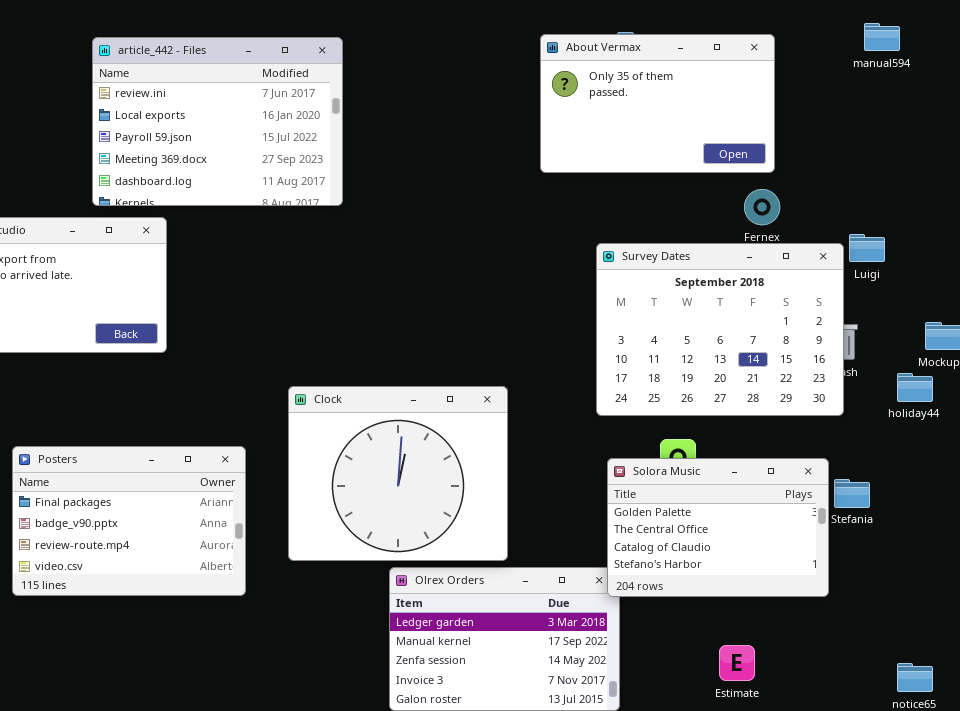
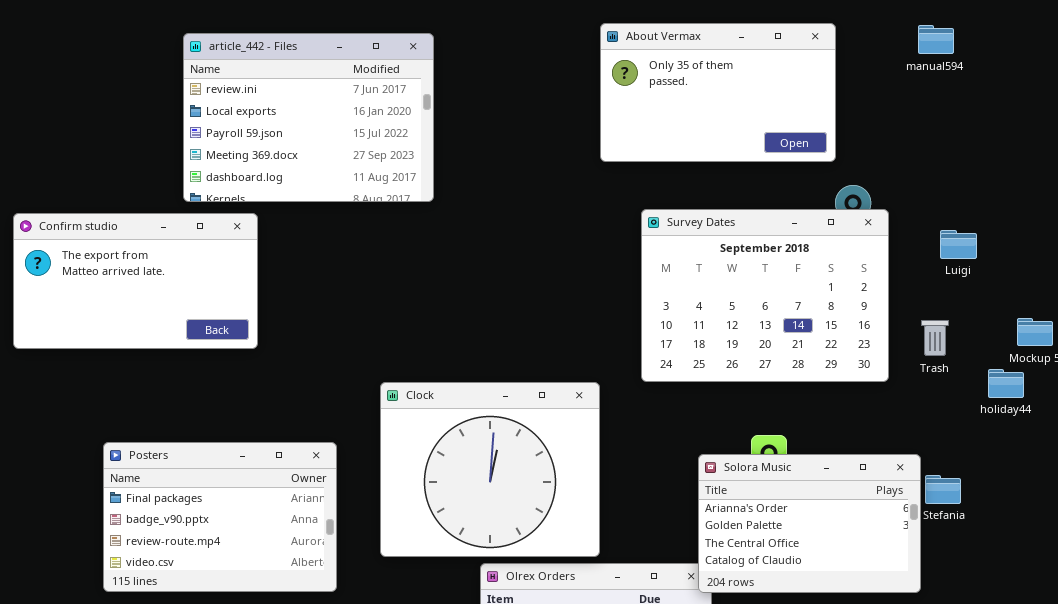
manual594: [864,23,900,51] -> [918,25,954,54], moved
About Vermax: [540,34,775,173] -> [600,23,836,162], moved
Survey Dates: [596,243,844,416] -> [641,209,889,382], moved
Solora Music: [607,458,829,597] -> [698,454,921,593], scrolled up 1 row

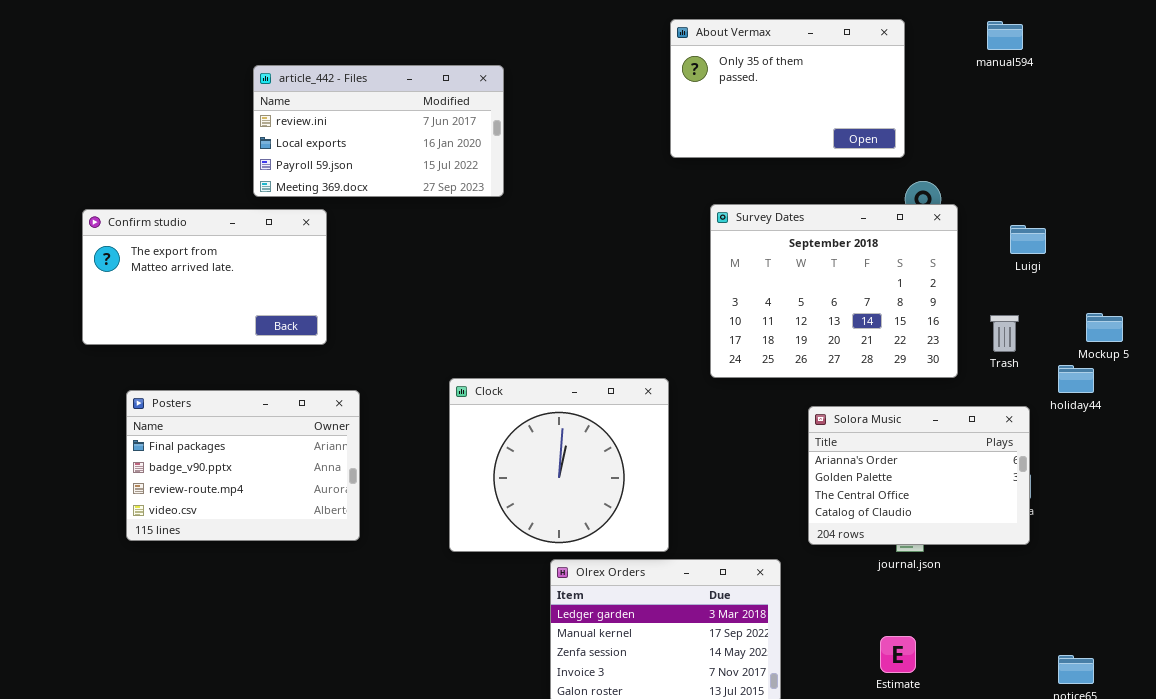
article_442 - Files: [183,33,434,202] -> [253,65,504,197], resized
Posters: [103,442,337,592] -> [126,390,360,541], moved
Solora Music: [698,454,921,593] -> [808,406,1030,545], moved

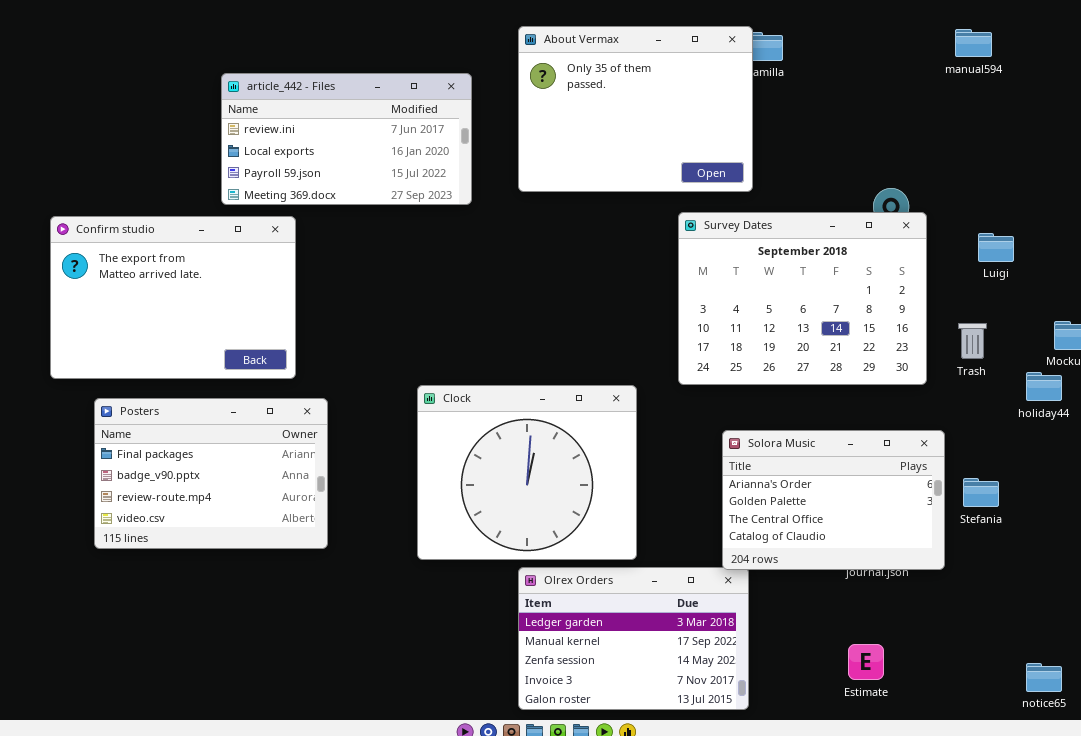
About Vermax: [670,19,905,158] -> [518,26,753,192], moved, resized
Confirm studio: [82,209,327,345] -> [50,216,296,379], resized
Solora Music: [808,406,1030,545] -> [722,430,945,570], moved

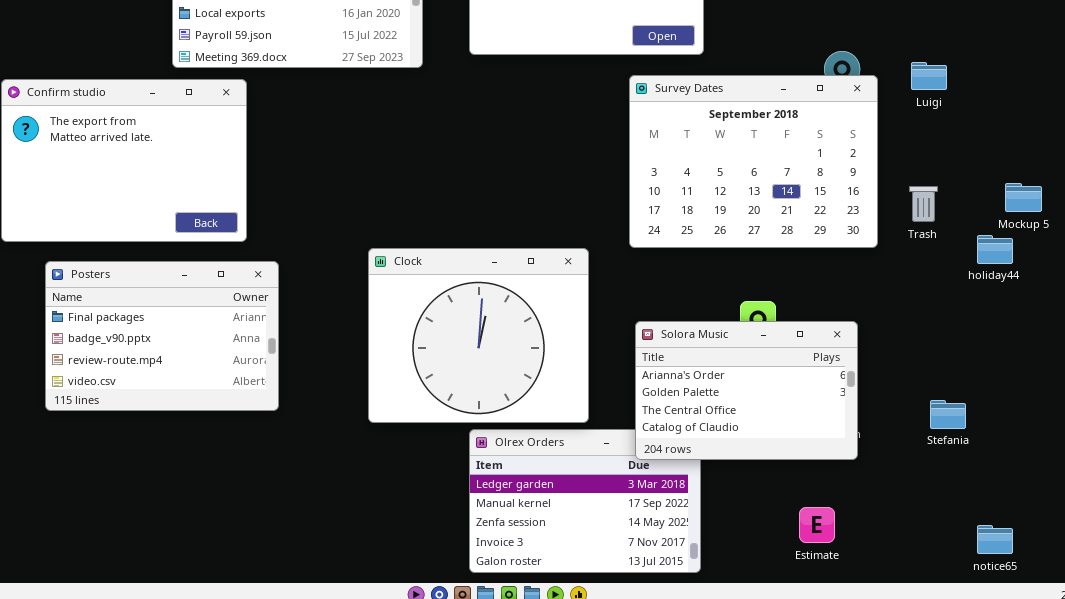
Luigi: [978,233,1014,262] -> [911,62,947,90], moved
Solora Music: [722,430,945,570] -> [635,321,858,460], moved
Stefania: [963,478,999,507] -> [930,400,966,429], moved

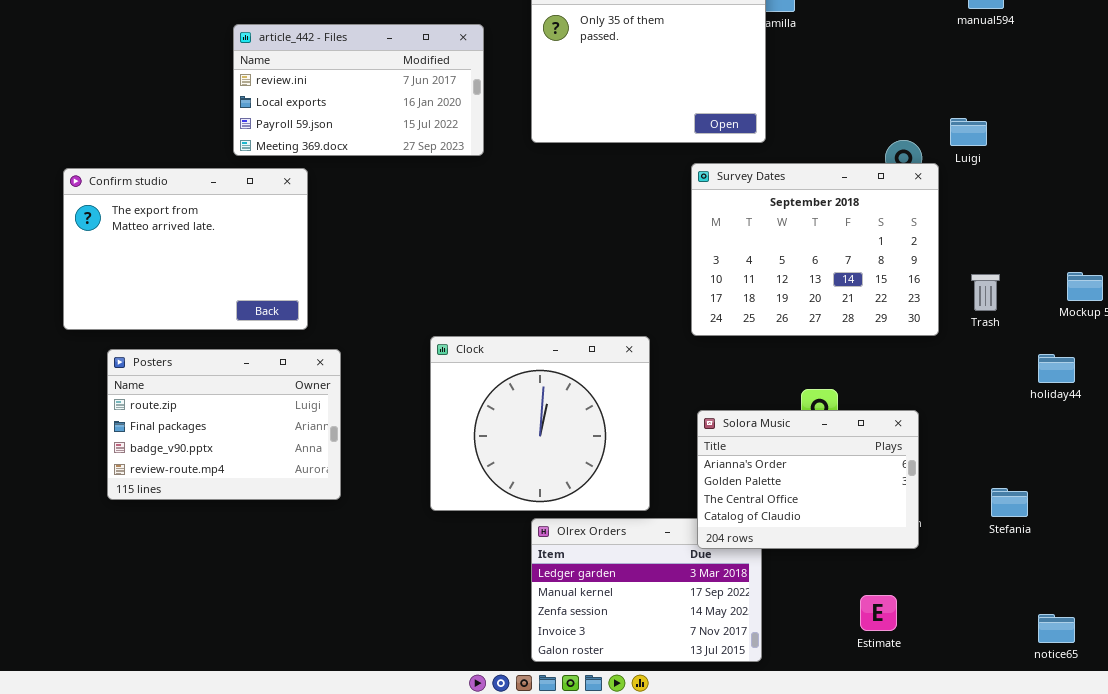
Luigi: [911,62,947,90] -> [950,118,987,146], moved
holiday44: [977,235,1013,264] -> [1038,354,1075,383], moved
Posters: [45,261,279,411] -> [107,349,341,500], scrolled up 1 row

